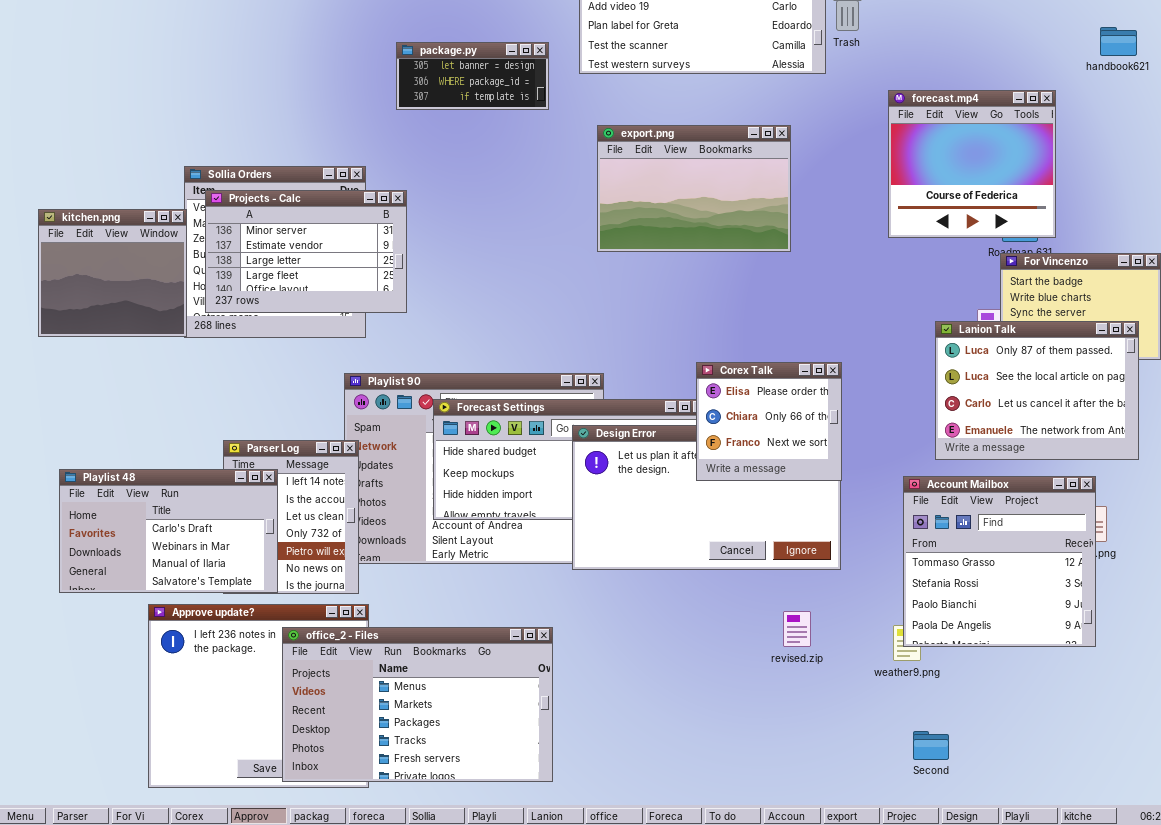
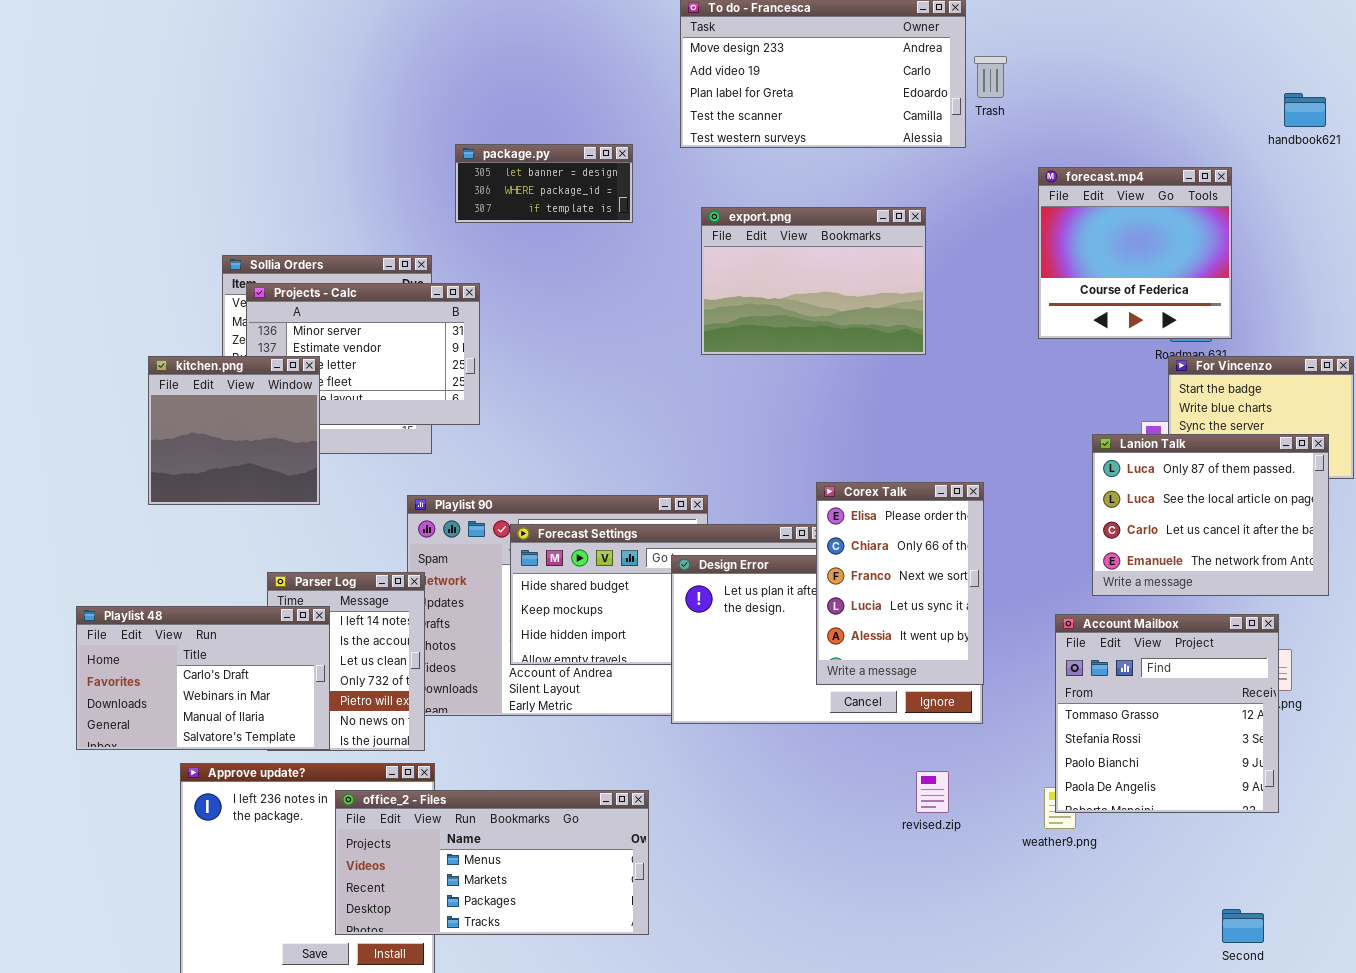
package.py: [396,42,549,110] -> [455,144,633,223], moved
kitchen.png: [38,209,187,337] -> [148,356,320,505], moved
Corex Talk: [696,362,842,481] -> [816,482,984,685], resized
office_2 - Files: [282,627,553,782] -> [335,790,649,935], resized
Second: [913,731,949,760] -> [1222,909,1264,943], moved

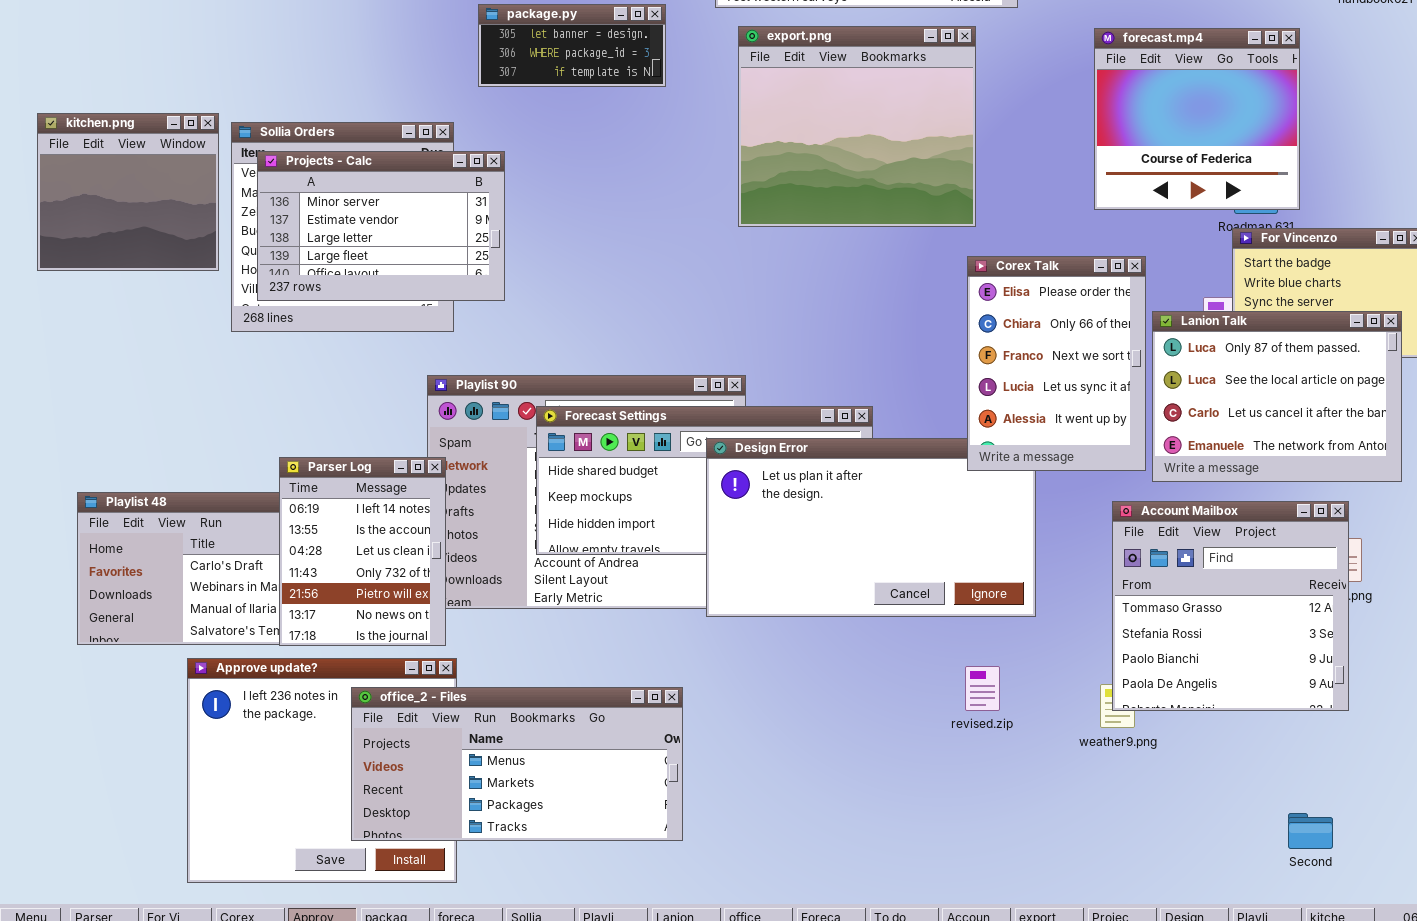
export.png: [701,207,926,355] -> [738,26,976,227], resized
kitchen.png: [148,356,320,505] -> [37,113,219,271], moved
Corex Talk: [816,482,984,685] -> [967,256,1146,471], moved
Parser Log: [267,572,425,751] -> [279,457,446,646], raised

